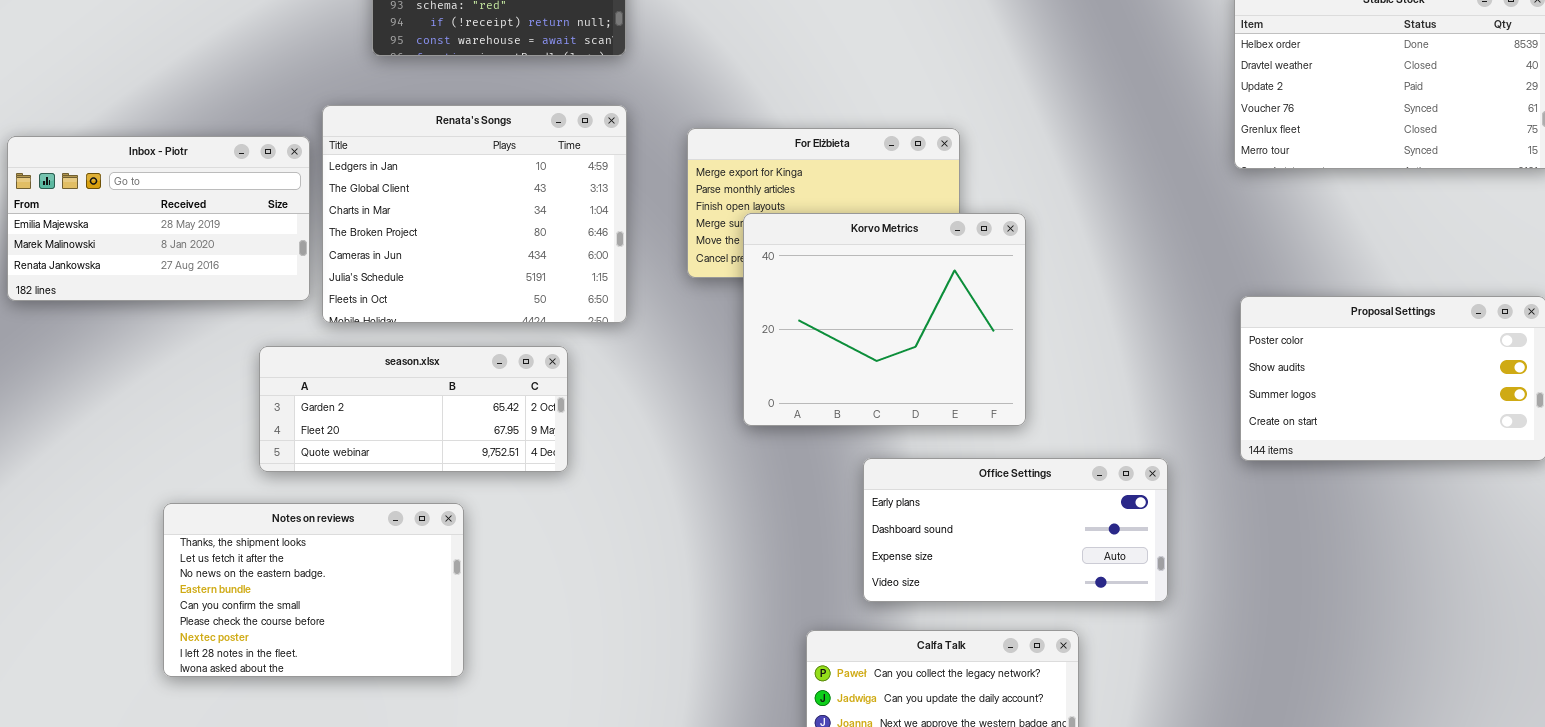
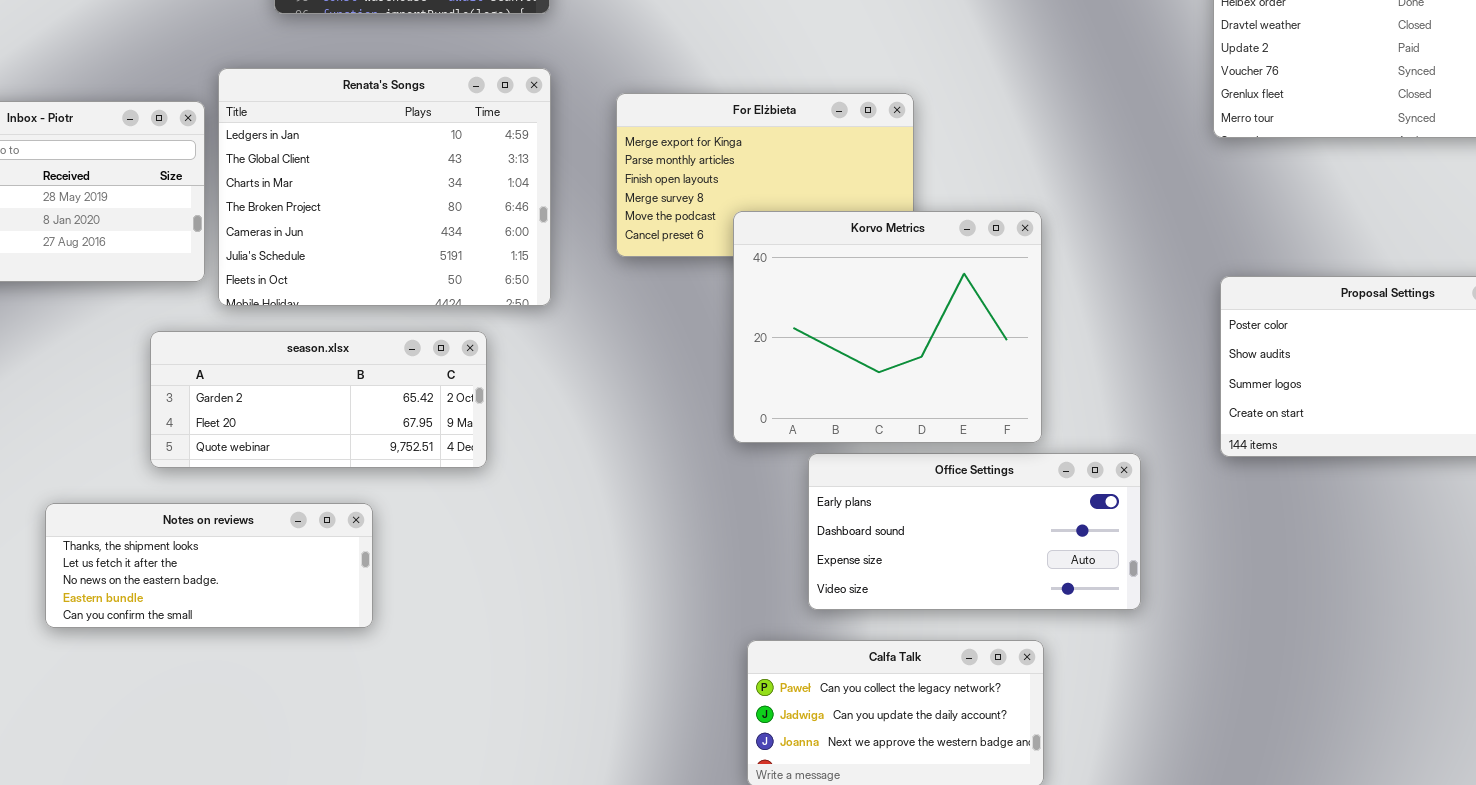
Korvo Metrics: [743,213,1026,426] -> [733,211,1042,443], moved
Notes on reviews: [163,503,464,677] -> [45,503,373,628], resized

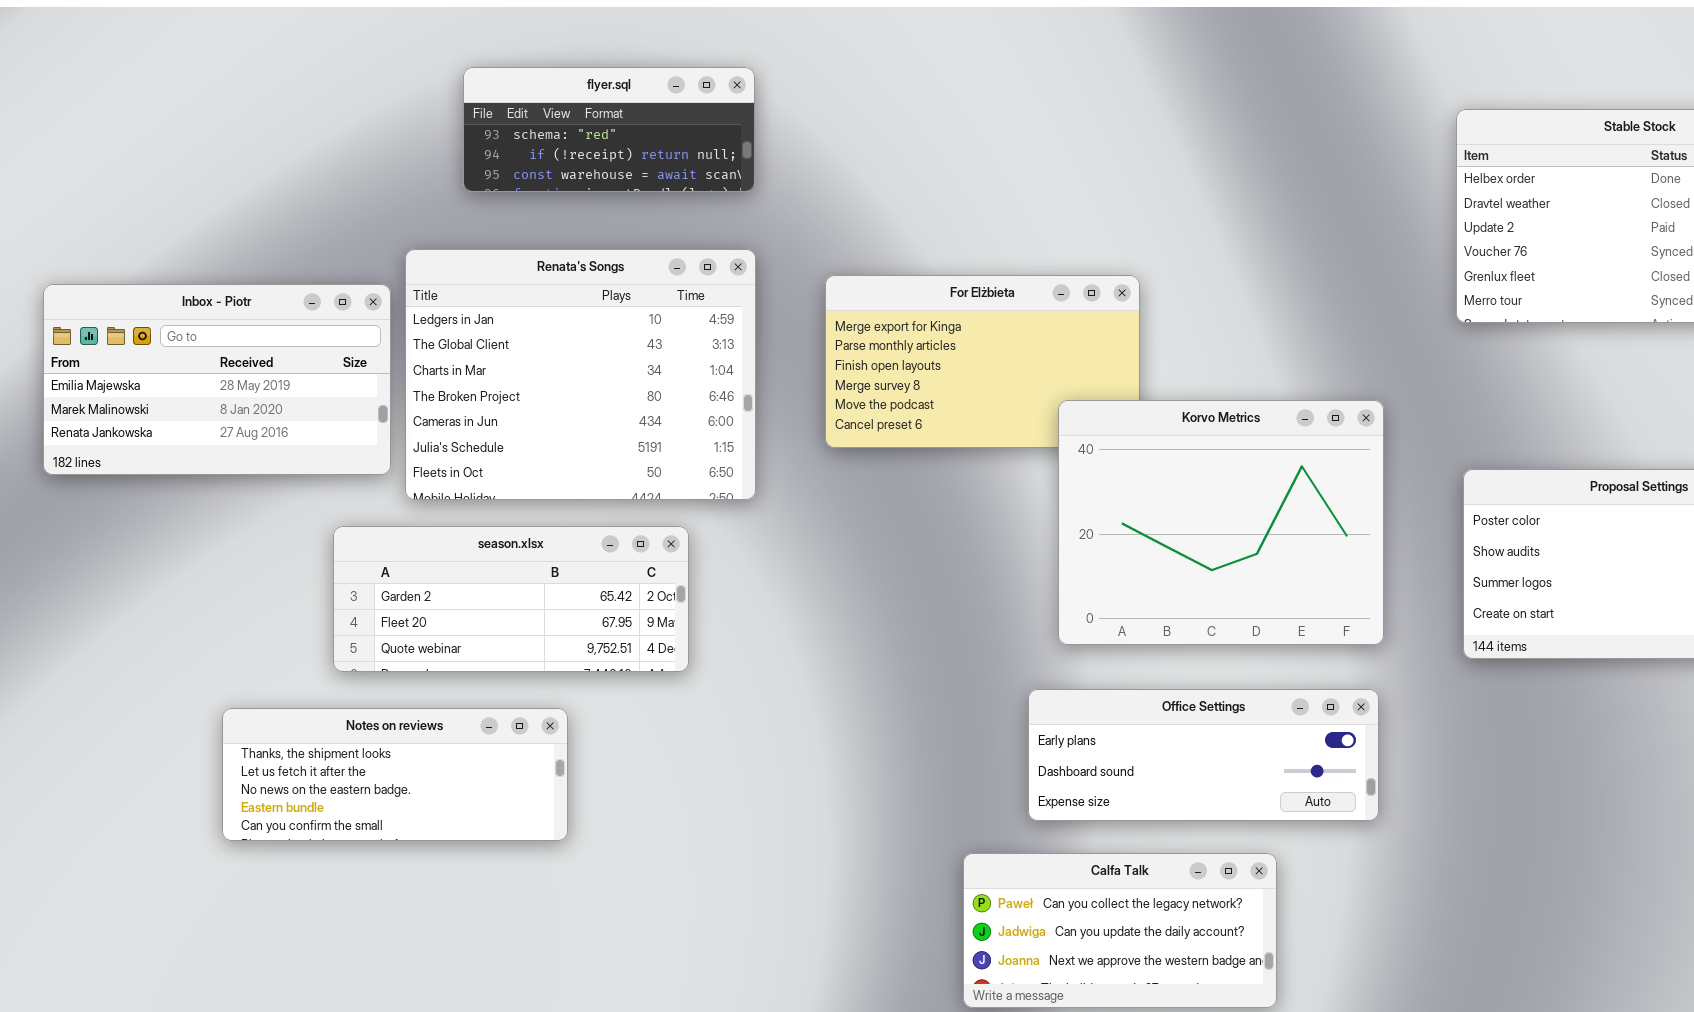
Korvo Metrics: [733,211,1042,443] -> [1058,400,1384,645], moved
Office Settings: [808,453,1141,610] -> [1028,689,1379,821], resized

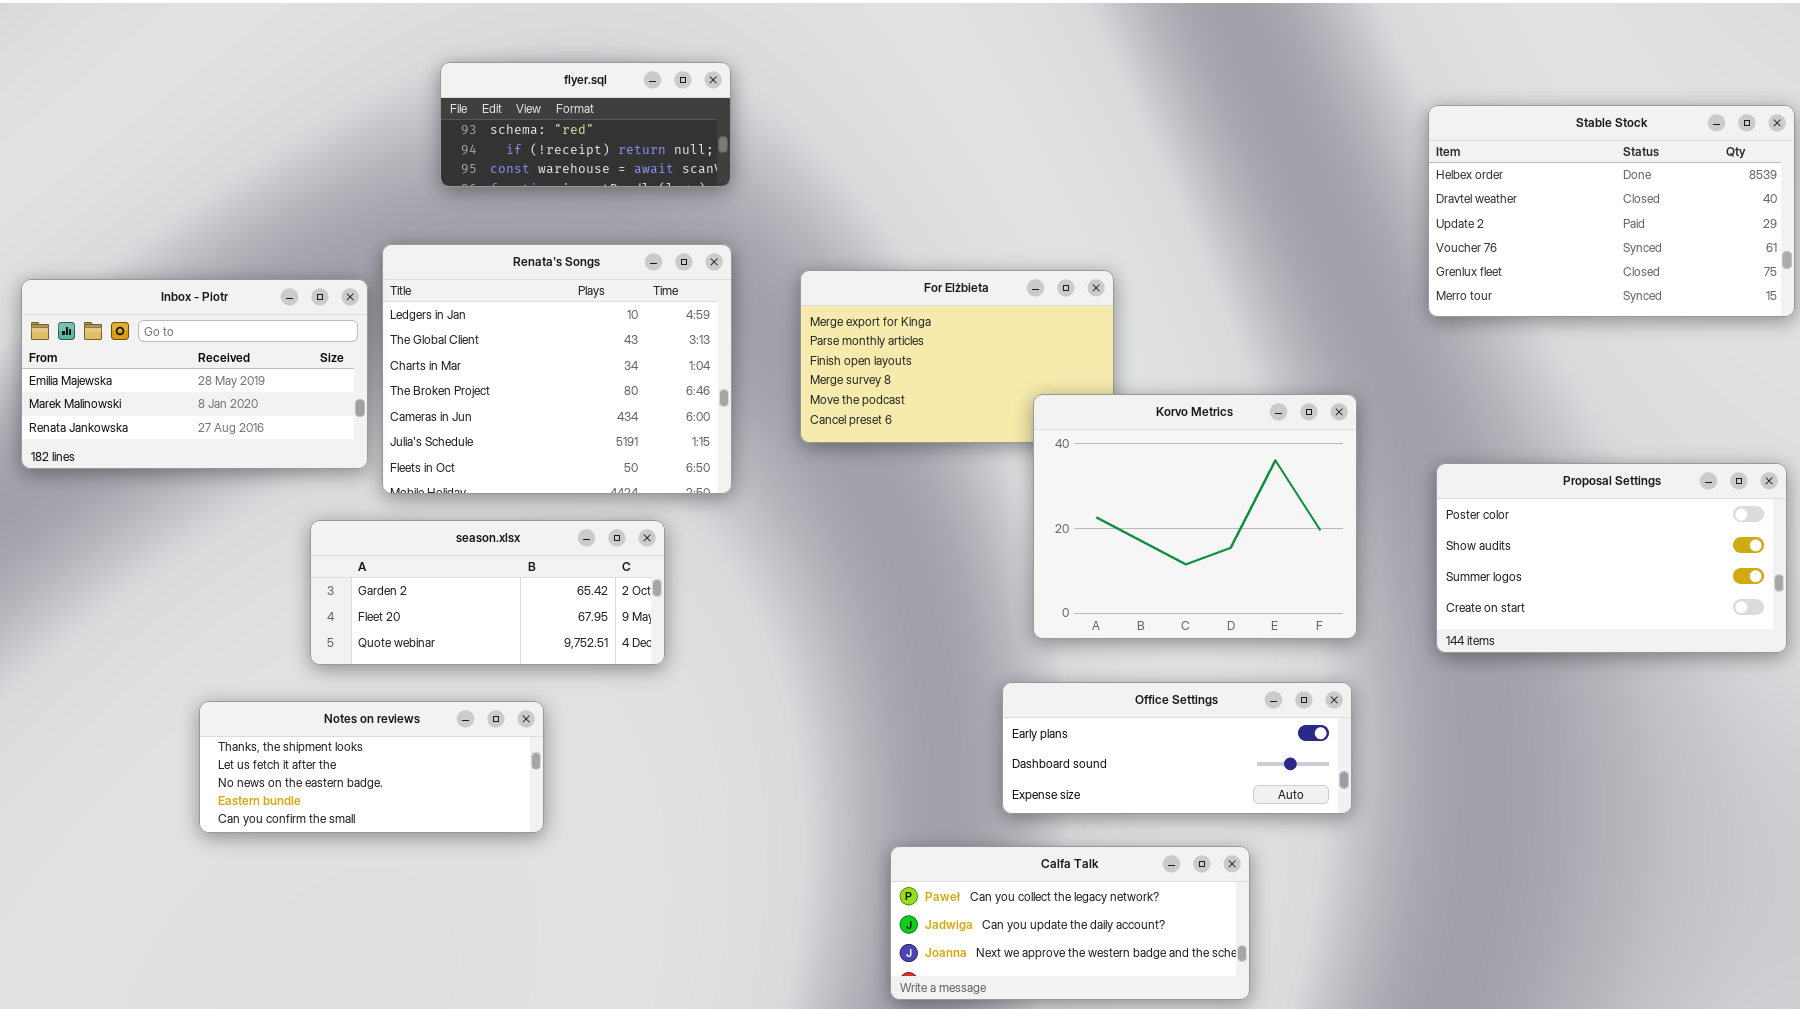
Calfa Talk: [963,853,1277,1008] -> [890,846,1250,1000], resized

